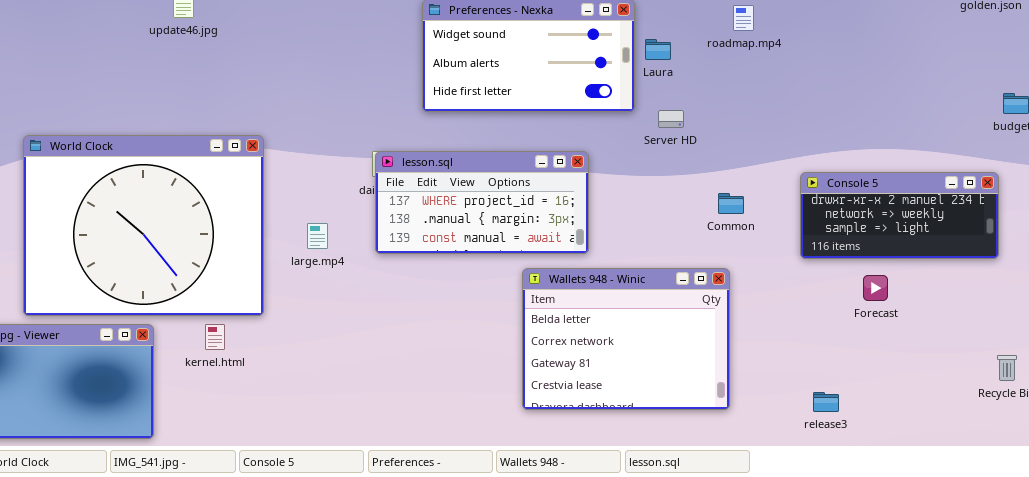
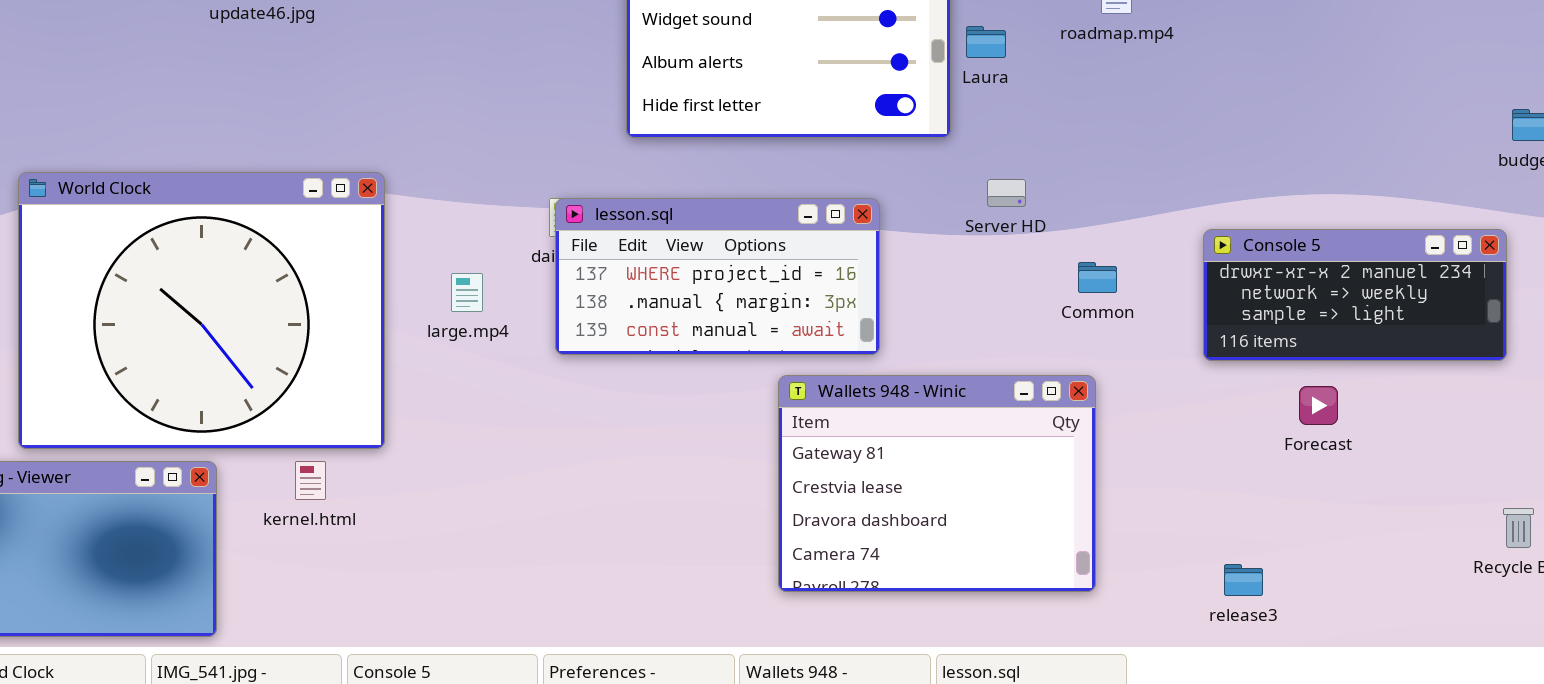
Server HD: [658,110,684,128] -> [987,179,1026,207], moved
large.mp4: [307,223,328,249] -> [451,273,483,312], moved
Wallets 948 - Winic: [522,268,730,410] -> [778,375,1096,592], scrolled down 2 rows

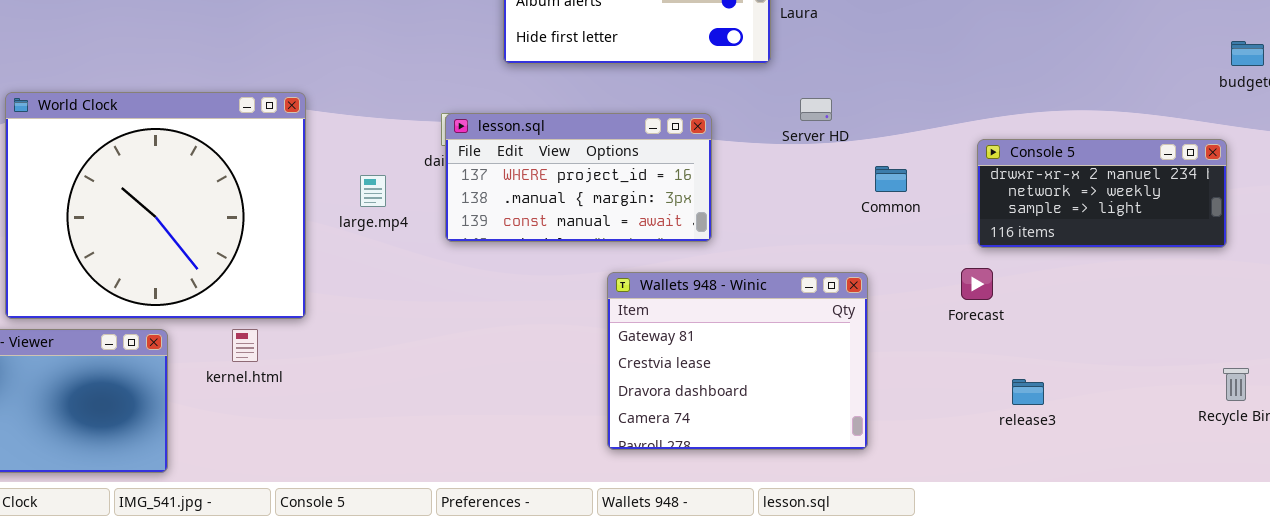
Wallets 948 - Winic: [778,375,1096,592] -> [607,272,868,450], moved
Forecast: [1299,386,1338,425] -> [961,268,993,300], moved
release3: [1224,564,1263,596] -> [1012,379,1044,405], moved

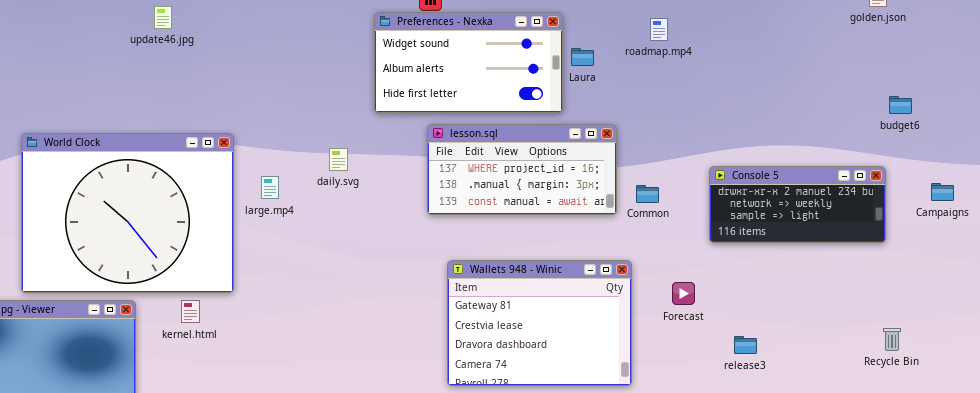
lesson.sql: [445,113,712,242] -> [427,124,617,215], moved
large.mp4: [360,175,386,207] -> [261,176,279,199], moved
Forecast: [961,268,993,300] -> [672,282,695,305], moved

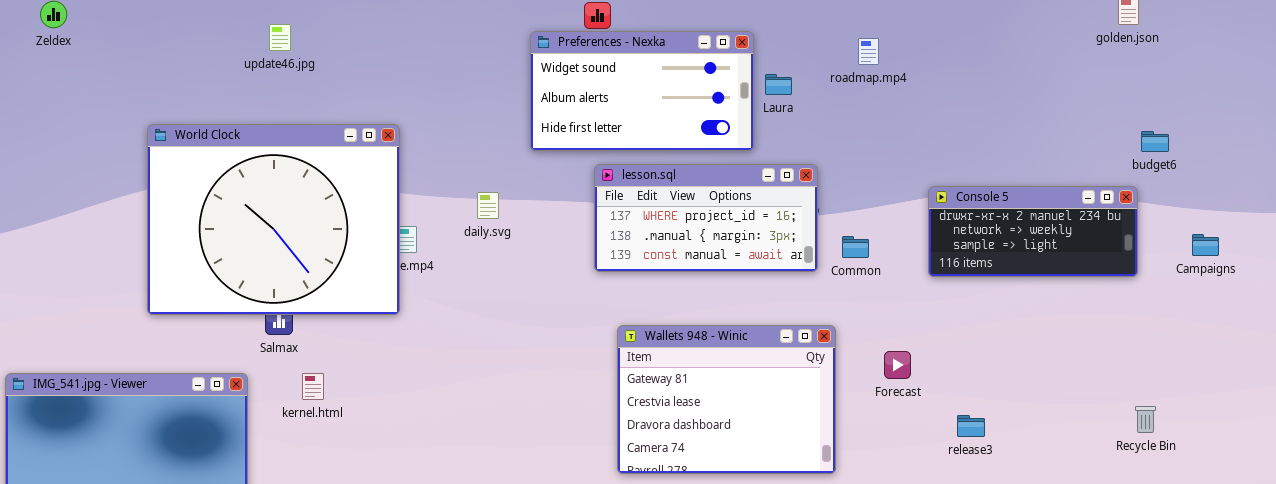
World Clock: [21,133,234,293] -> [147,124,400,315], moved
Console 5: [709,166,886,243] -> [928,186,1138,277], moved

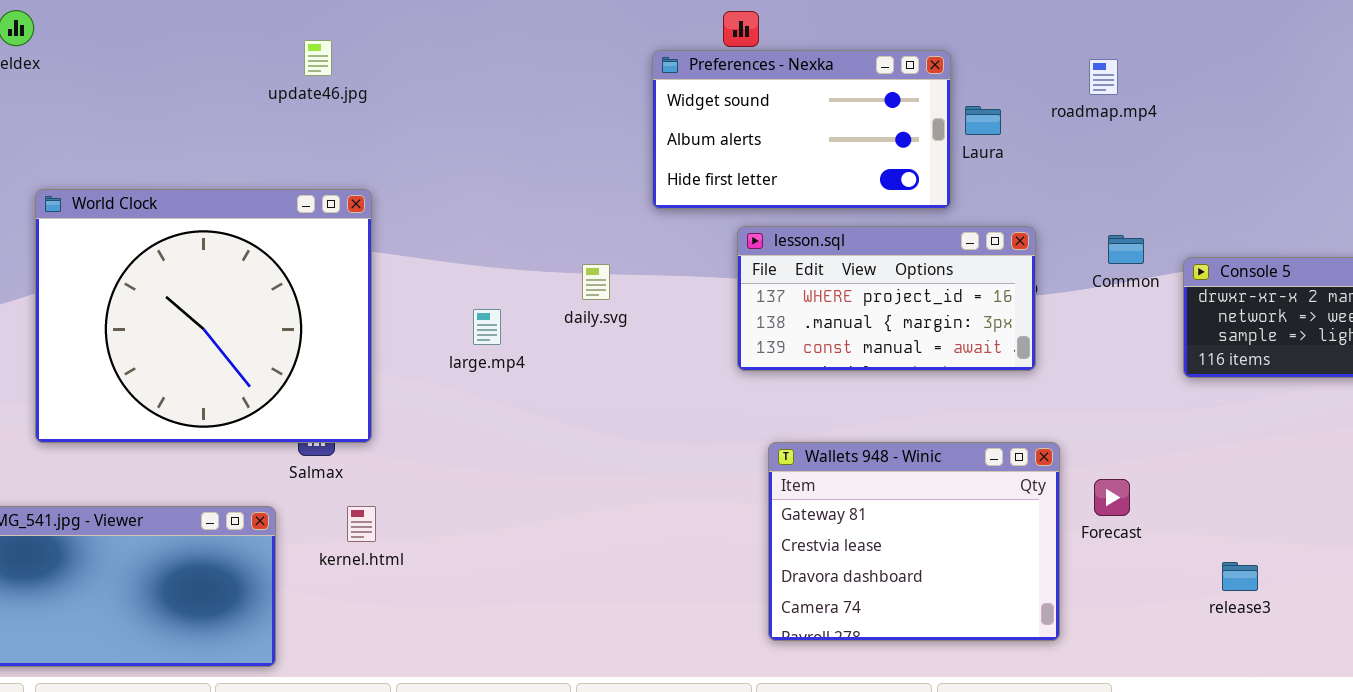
World Clock: [147,124,400,315] -> [35,189,372,443], moved
Common: [842,236,869,258] -> [1108,235,1144,264], moved
Forecast: [884,351,911,379] -> [1094,479,1130,516], moved

